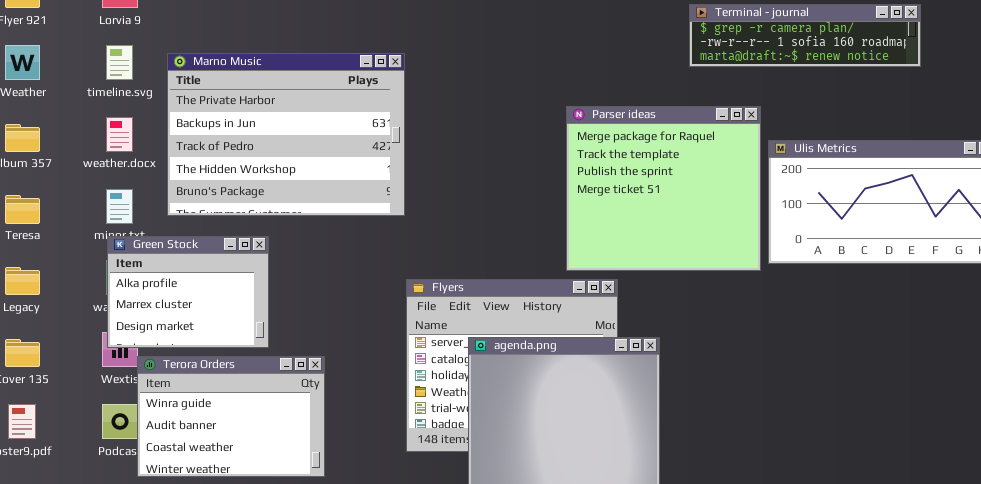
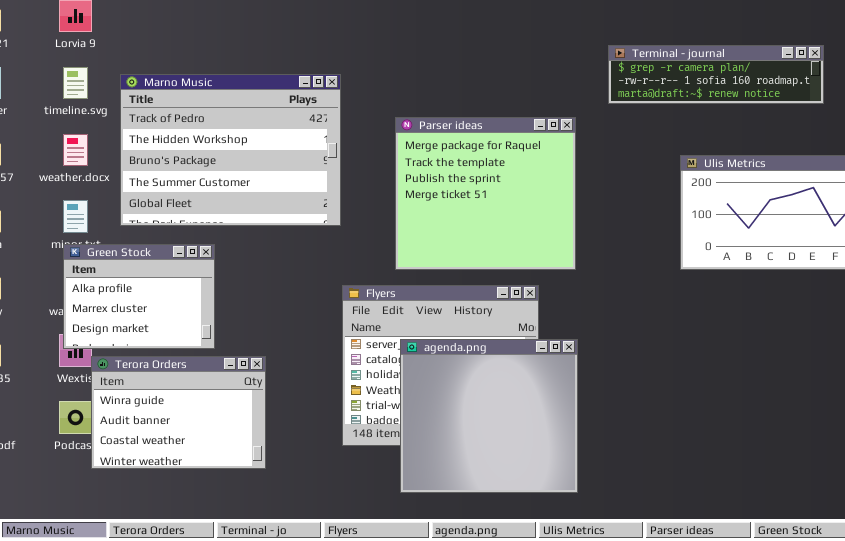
Terminal - journal: [689,4,921,67] -> [608,45,824,104], moved
Marno Music: [167,53,405,216] -> [120,74,341,226], scrolled down 2 rows
Parser ideas: [566,106,761,271] -> [395,117,576,270], moved

